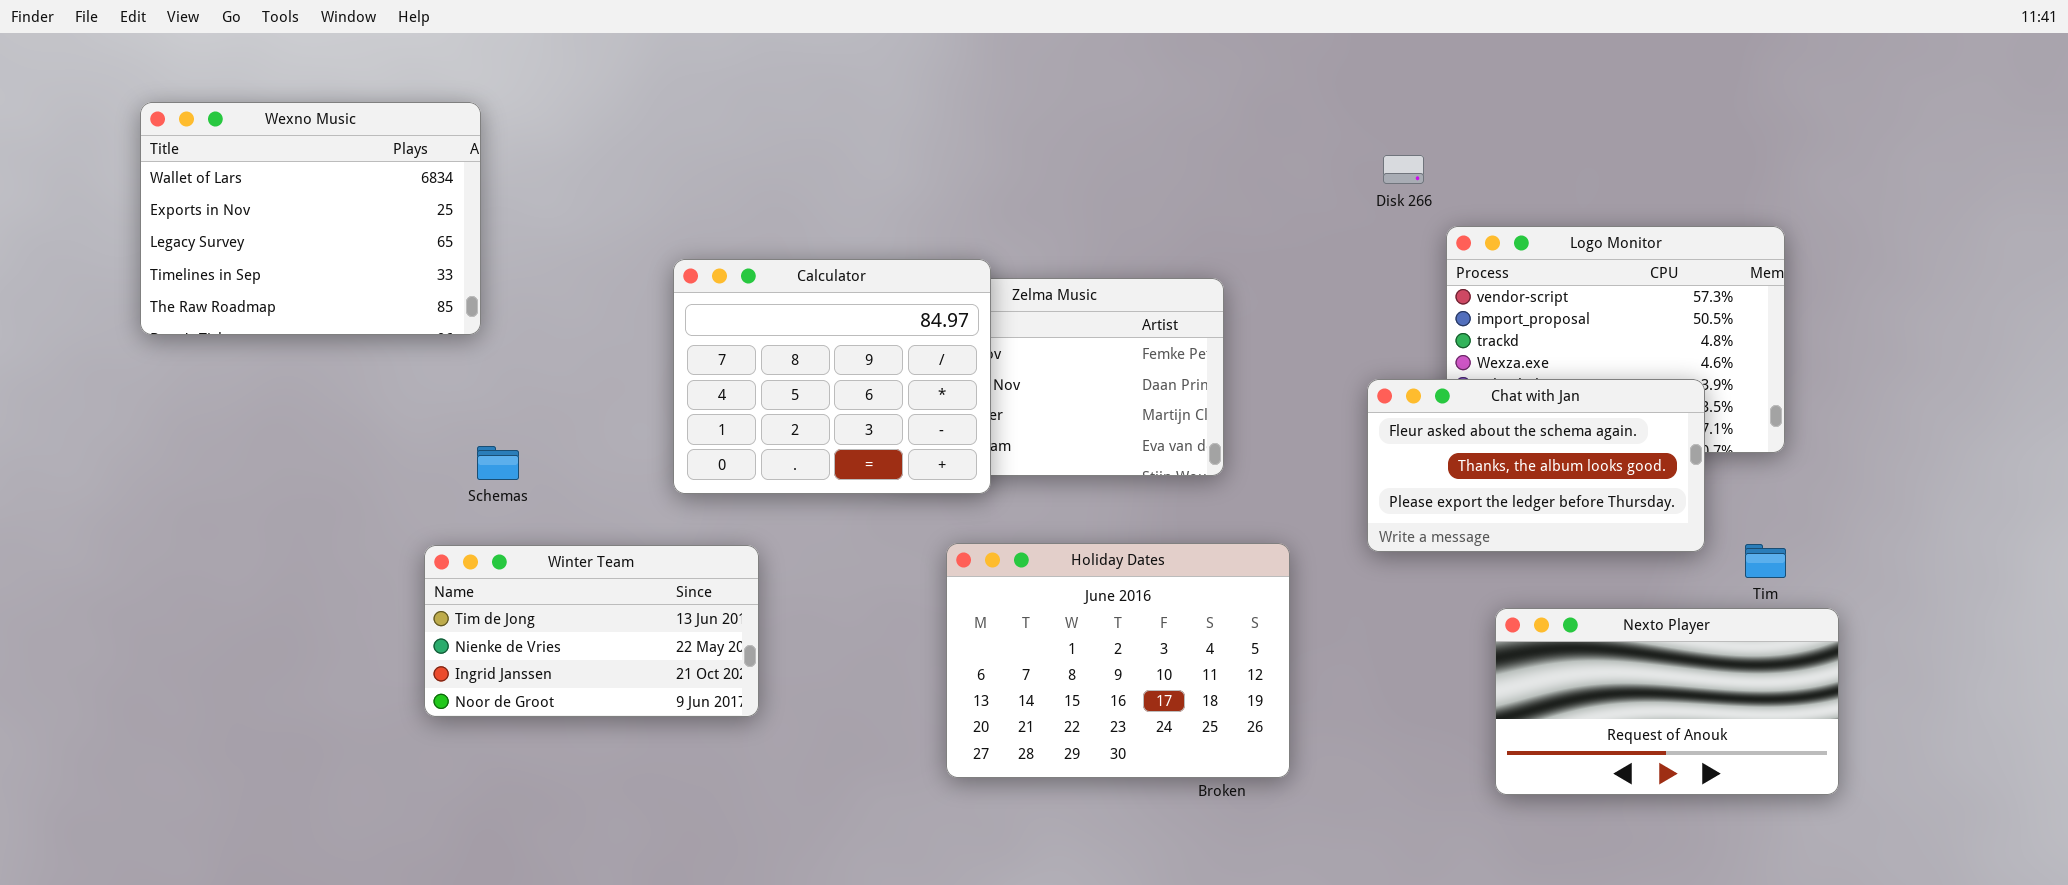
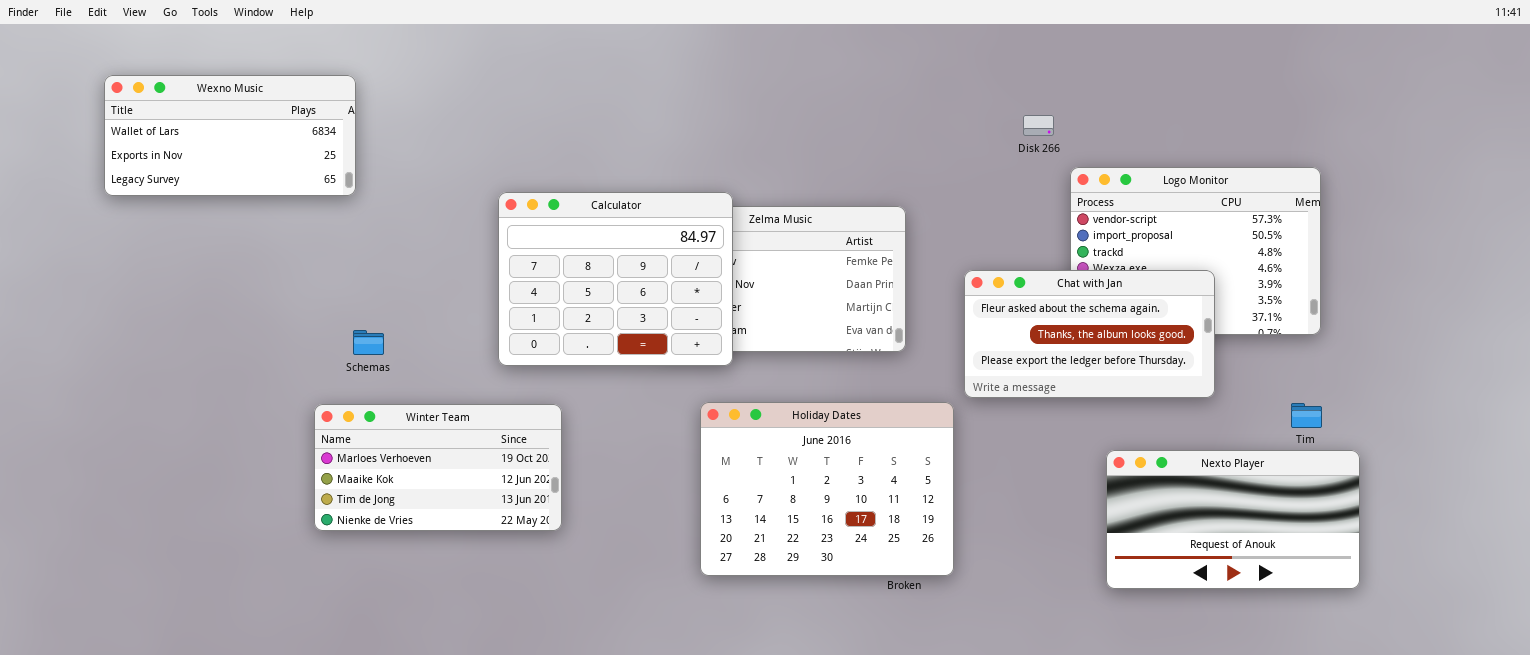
Wexno Music: [140,102,481,335] -> [104,75,356,196], resized
Chat with Jan: [1367,379,1705,552] -> [964,270,1215,398], moved
Winter Team: [424,545,759,717] -> [314,404,562,531], scrolled up 2 rows

